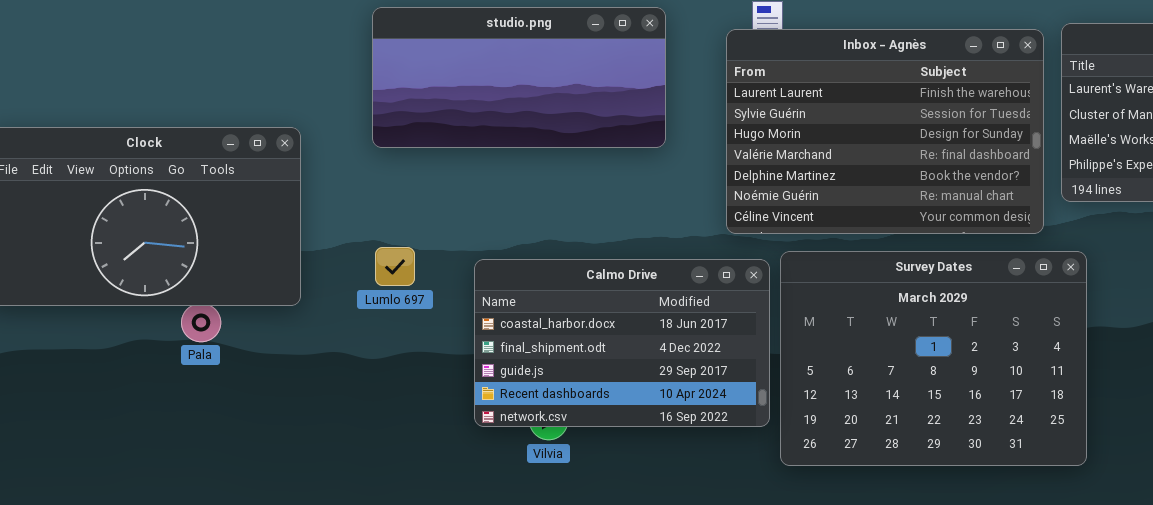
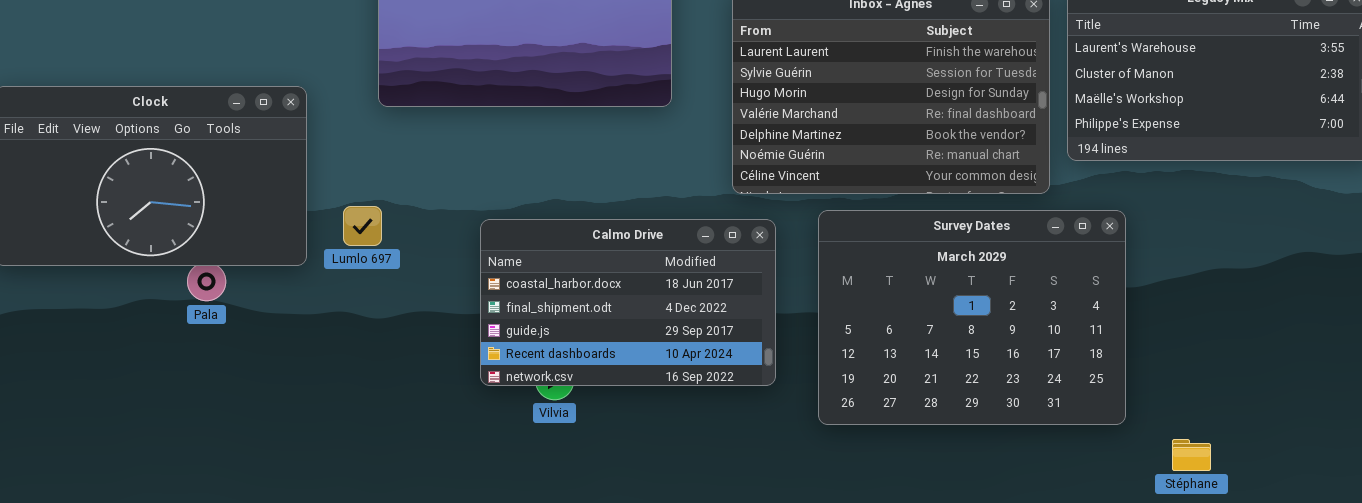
Lumlo 697: [375,247,415,286] -> [343,206,382,246], moved
Survey Dates: [780,251,1087,466] -> [818,210,1126,425], moved

